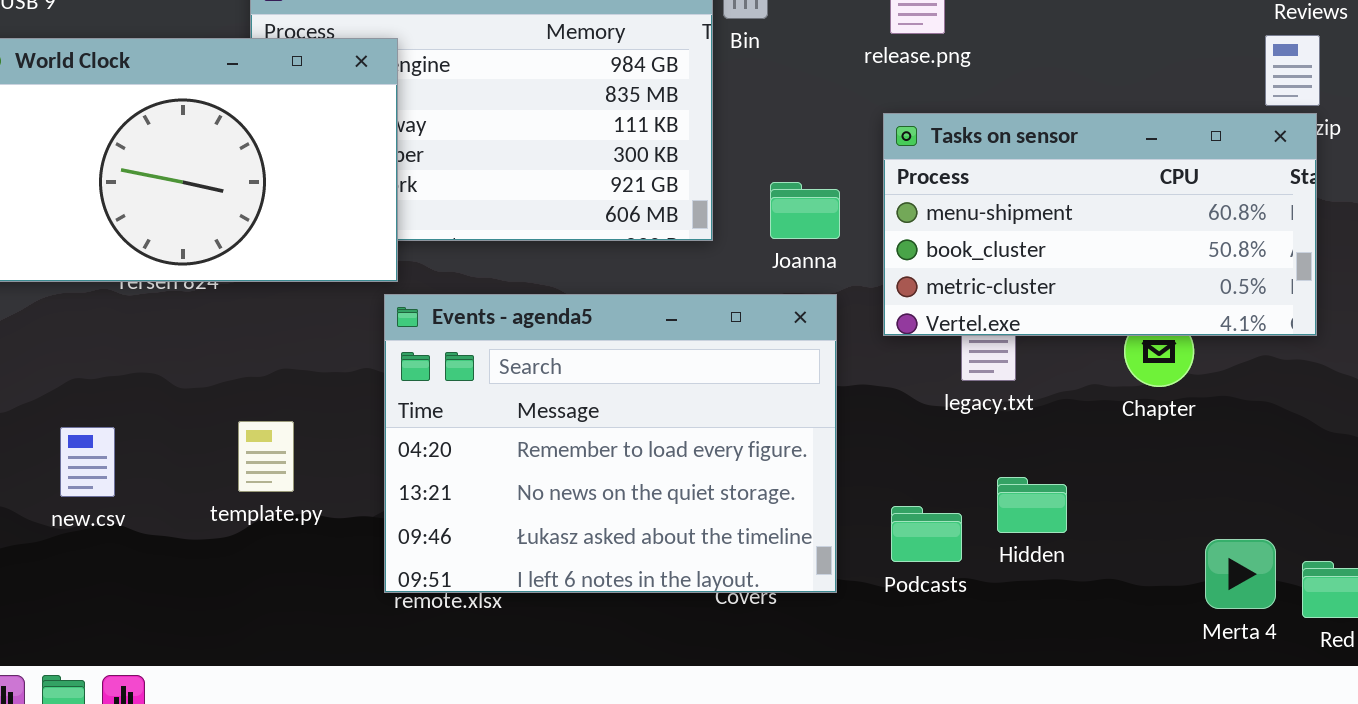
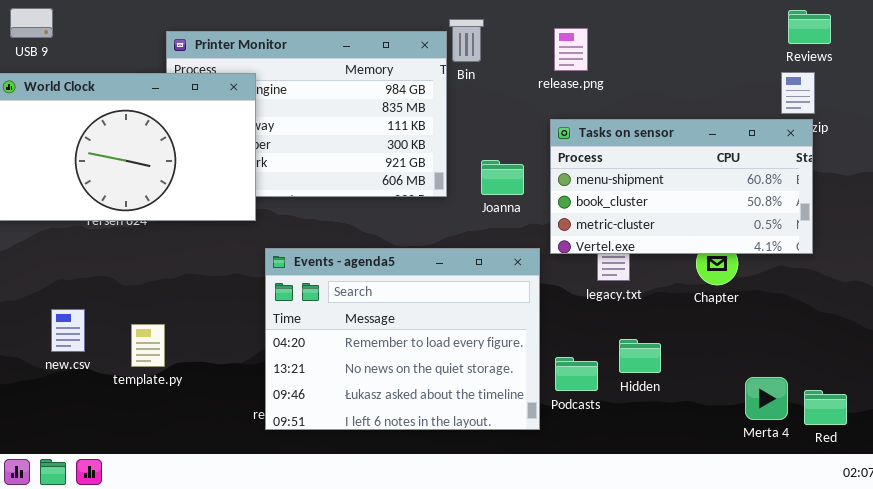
Events - agenda5: [384,294,837,593] -> [265,248,540,430], moved
template.py: [238,421,294,492] -> [131,324,165,367], moved

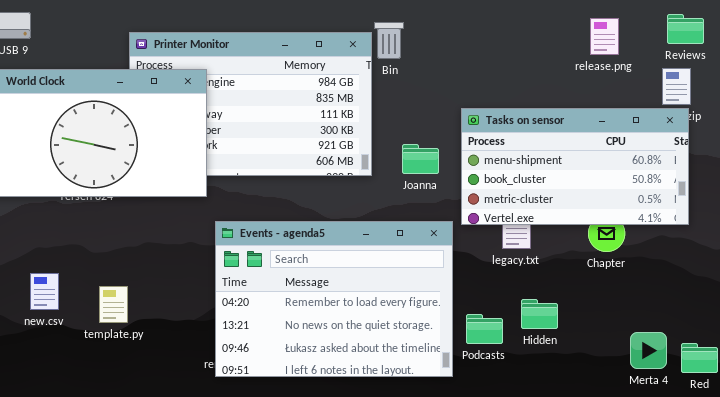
release.png: [554,28,588,71] -> [590,18,619,55], moved

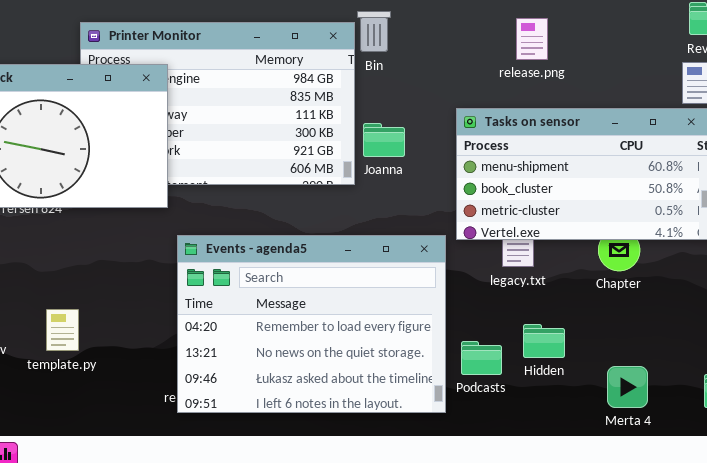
release.png: [590,18,619,55] -> [516,18,548,60], moved
Joanna: [402,144,439,174] -> [363,123,405,157], moved
Merta 4: [630,332,667,369] -> [607,366,648,408], moved

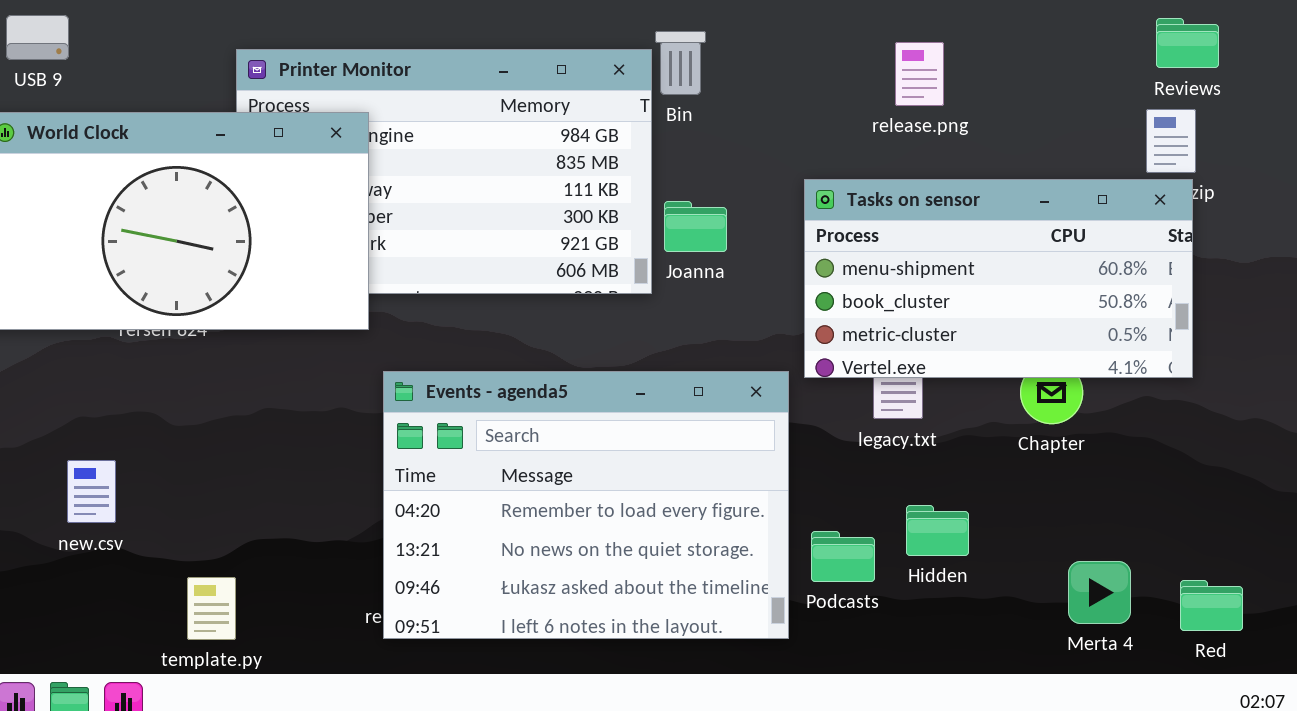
template.py: [46,309,79,351] -> [187,577,236,640], moved
Merta 4: [607,366,648,408] -> [1068,561,1131,624], moved

